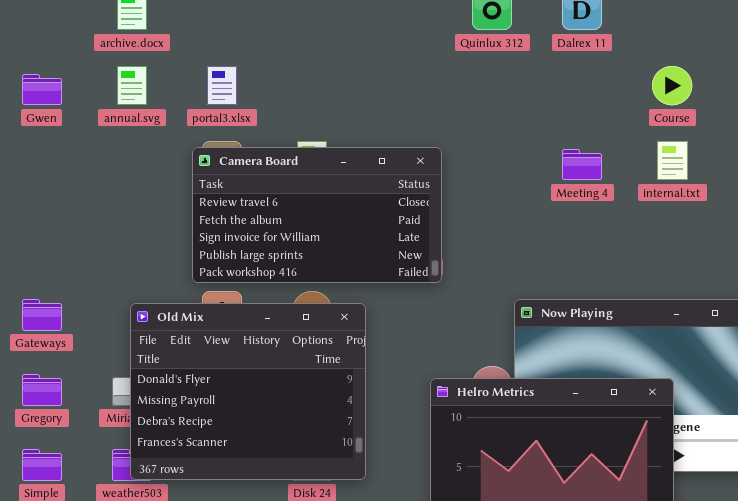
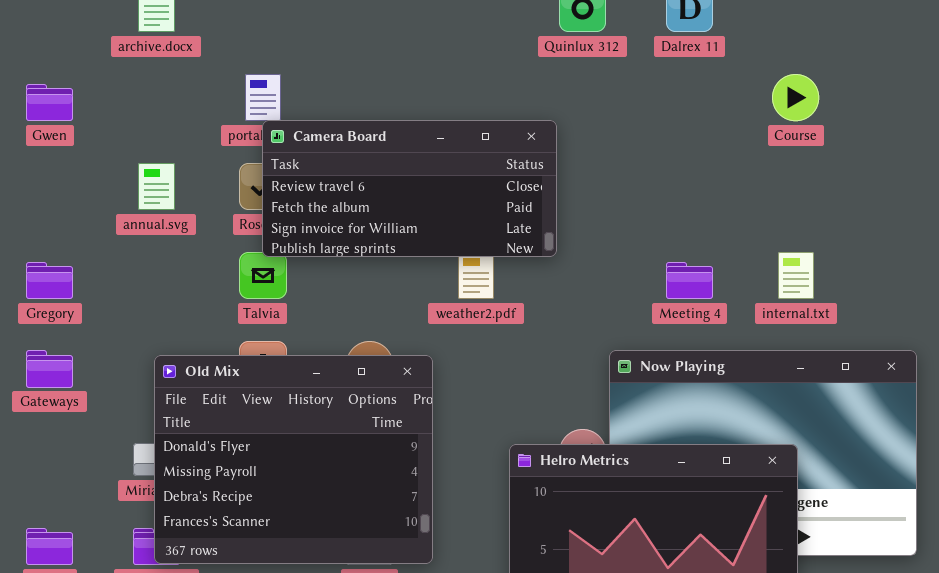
annual.svg: [117,66,147,105] -> [138,163,175,210], moved
internal.txt: [657,141,688,180] -> [778,252,814,299], moved
Camera Board: [192,147,442,283] -> [262,120,557,257], moved, resized
Meeting 4: [562,149,602,180] -> [666,262,713,299], moved
Gregory: [22,374,62,406] -> [26,262,73,299], moved

